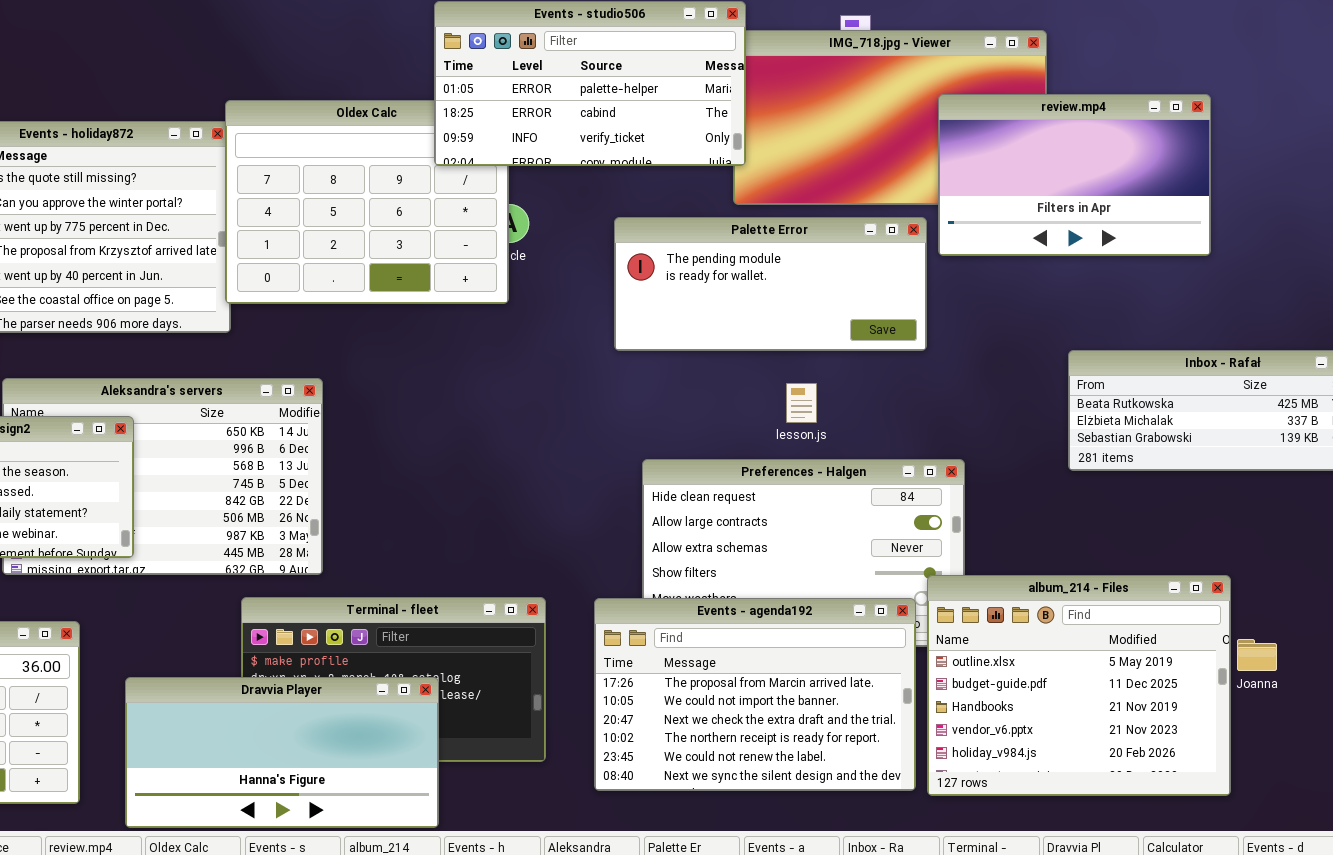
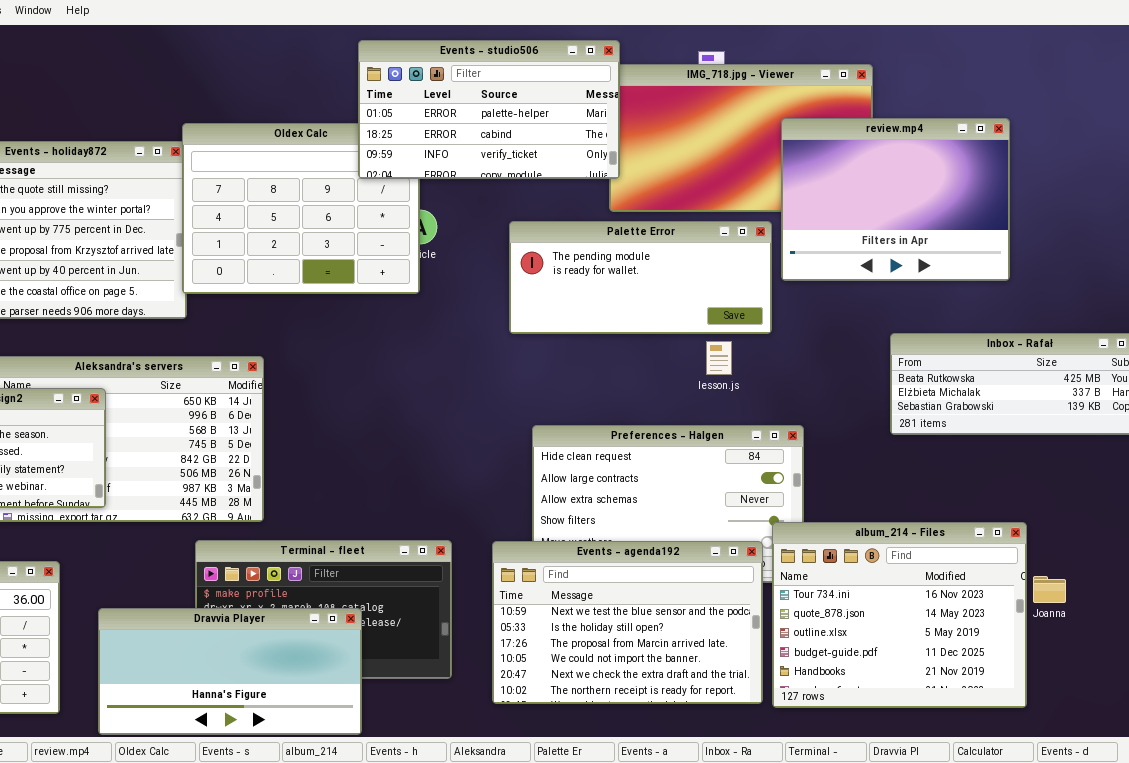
review.mp4: [938,94,1211,256] -> [781,118,1010,281], resized
lesson.js: [786,383,817,423] -> [706,341,732,375], moved
album_214 - Files: [927,575,1231,796] -> [772,522,1027,708], scrolled up 2 rows
Events - agenda192: [594,598,916,791] -> [492,541,763,704], scrolled up 2 rows

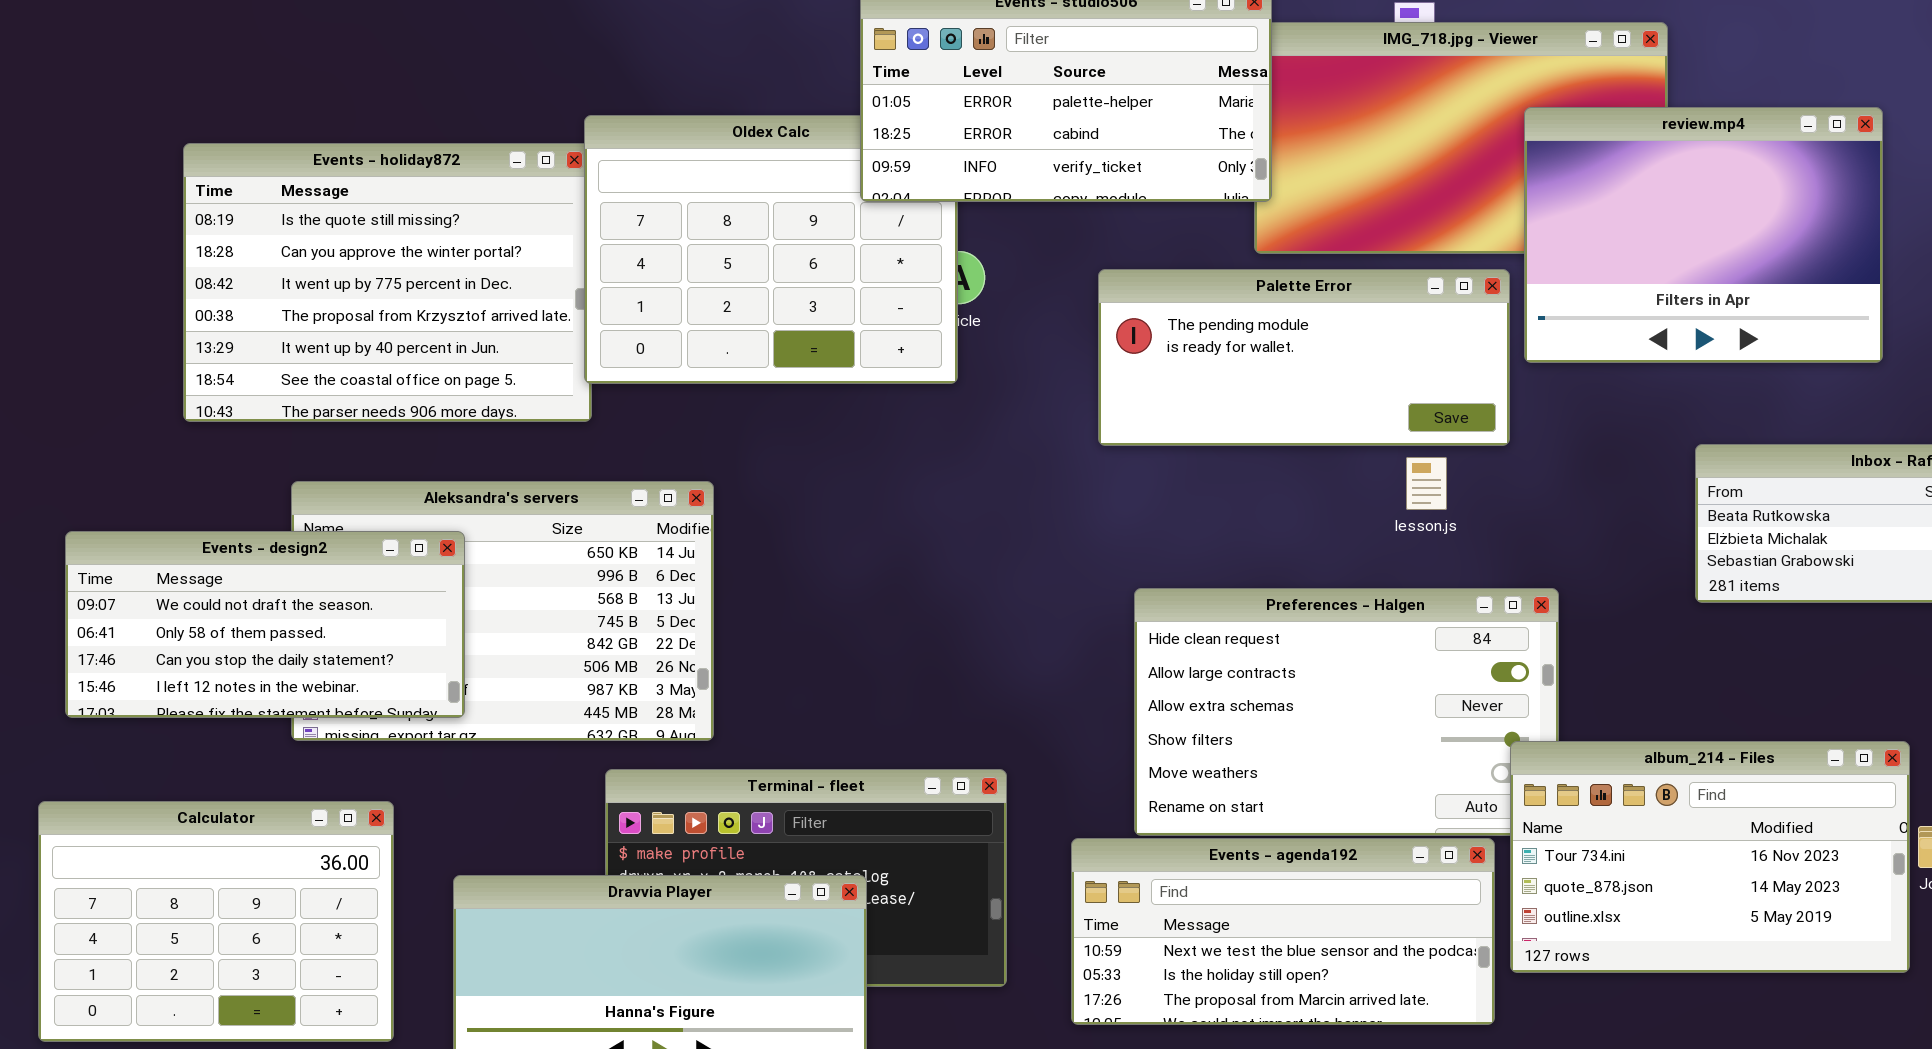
album_214 - Files: [772,522,1027,708] -> [1510,741,1910,973], resized
Events - agenda192: [492,541,763,704] -> [1071,838,1495,1025], resized

